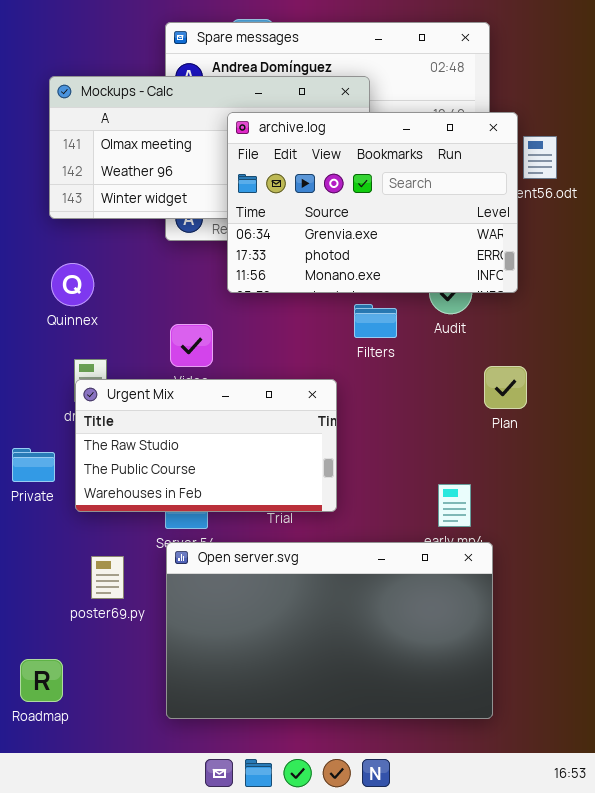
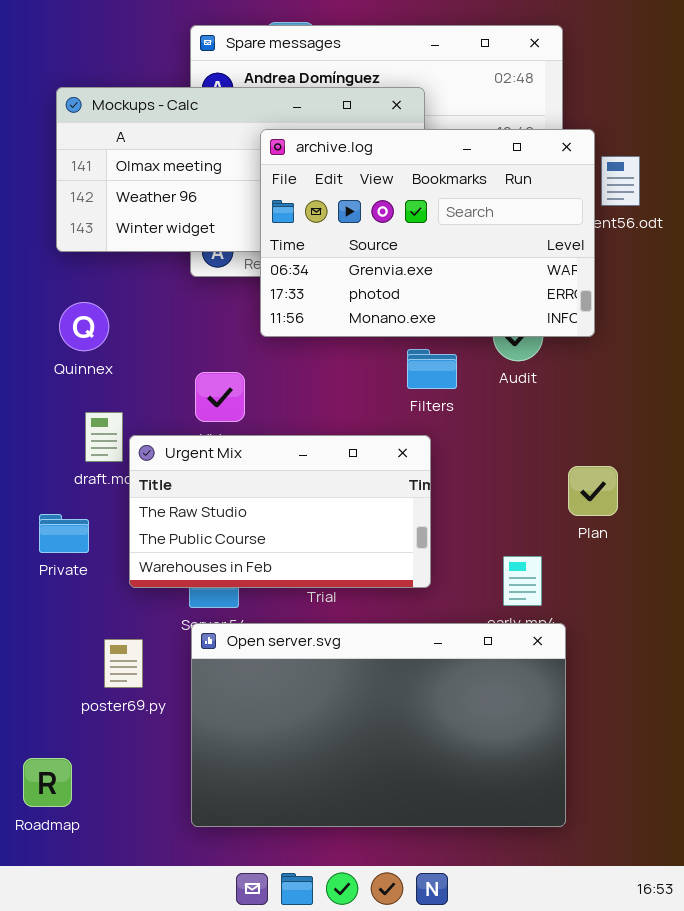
Plan: [484,366,527,409] -> [568,466,618,516], moved
Urgent Mix: [75,379,337,512] -> [129,435,431,588], moved
Private: [12,448,55,482] -> [39,514,89,553], moved

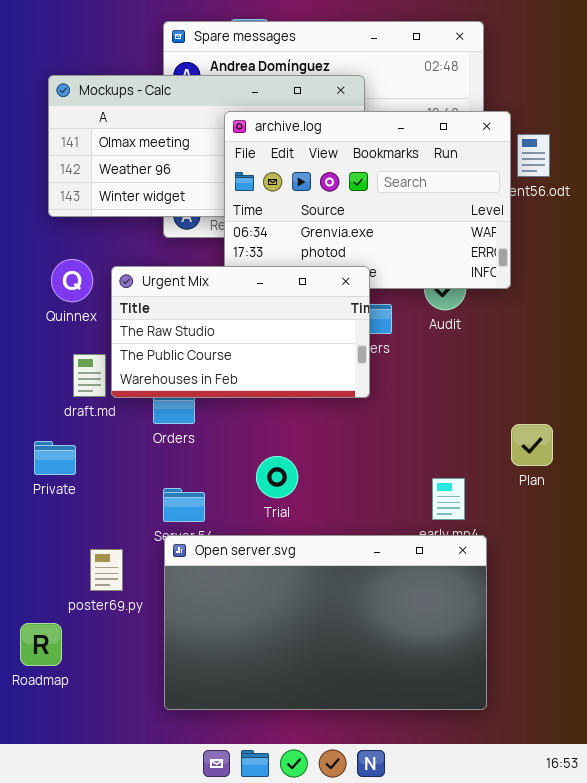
Urgent Mix: [129,435,431,588] -> [111,266,370,398], moved
Plan: [568,466,618,516] -> [511,424,553,466], moved
Roadmap: [23,758,72,807] -> [20,623,62,666], moved

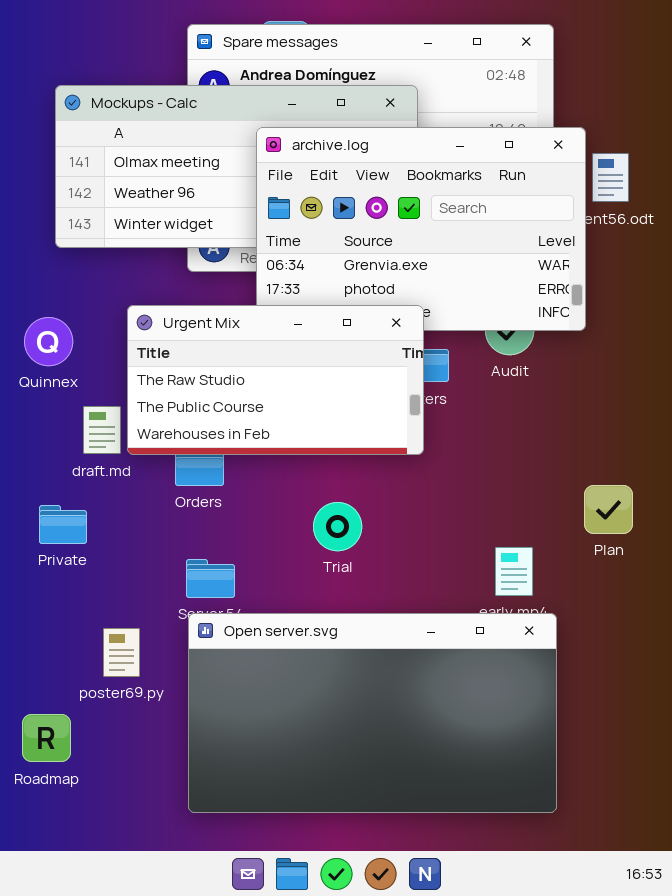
Quinnex: [51,259,93,302] -> [24,317,73,366], moved
Trial: [256,456,298,498] -> [313,502,362,551], moved

